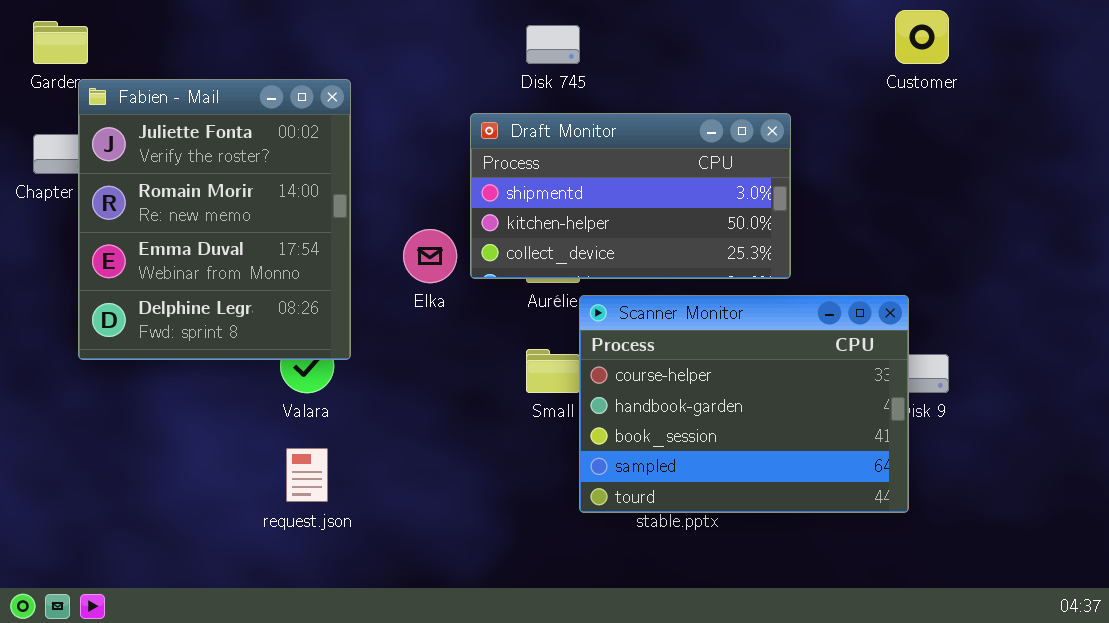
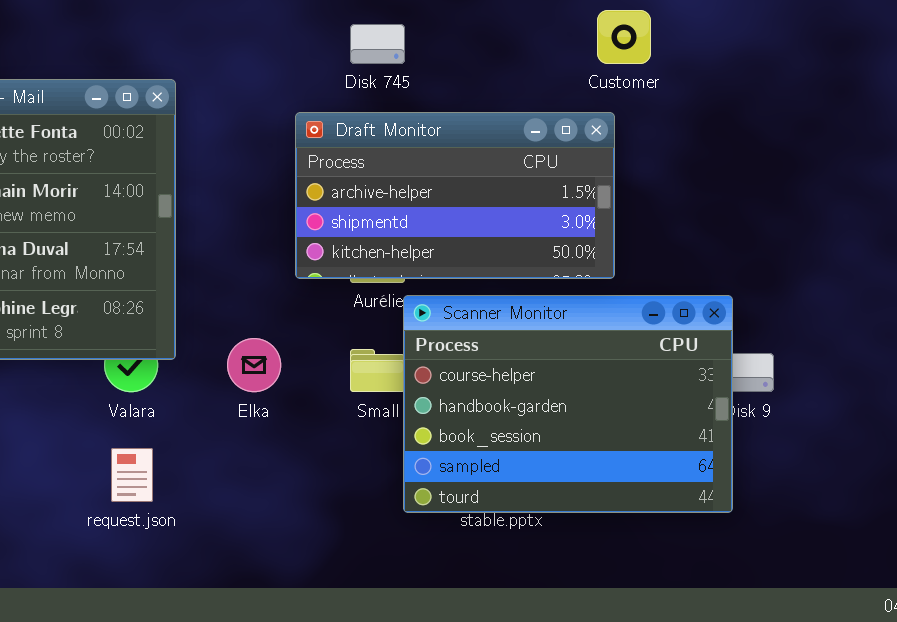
Customer: [895,10,949,64] -> [597,10,651,64], moved
Draft Monitor: [470,113,791,279] -> [295,112,615,279], scrolled up 1 row
Elka: [403,229,457,283] -> [227,338,281,392], moved

